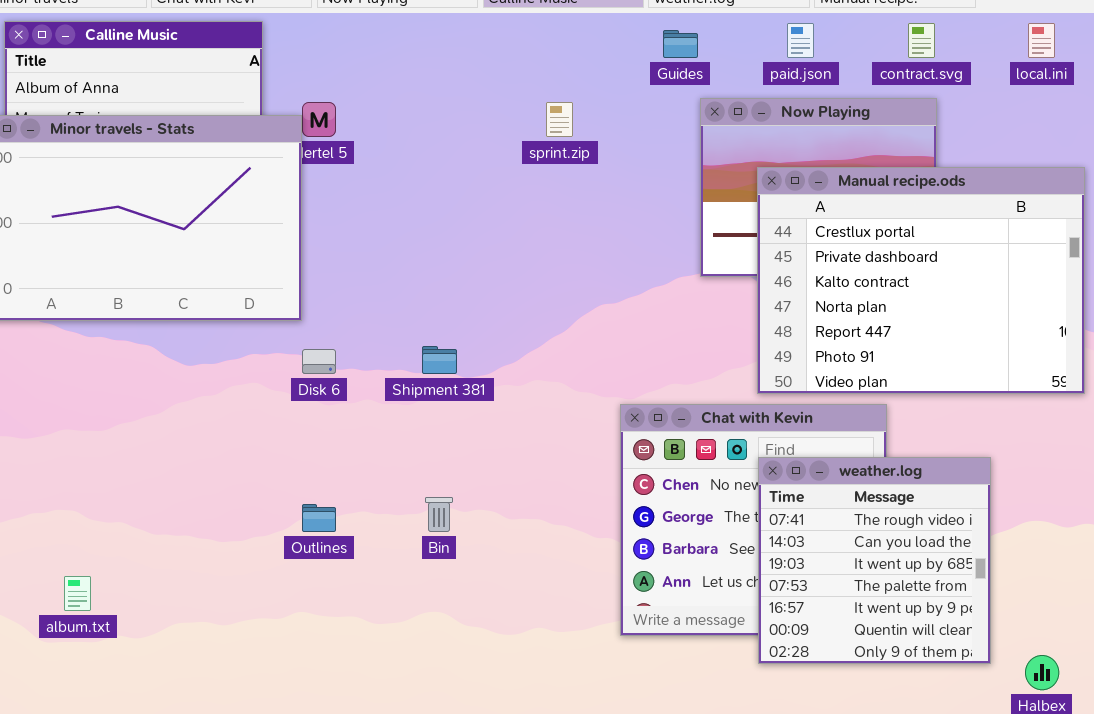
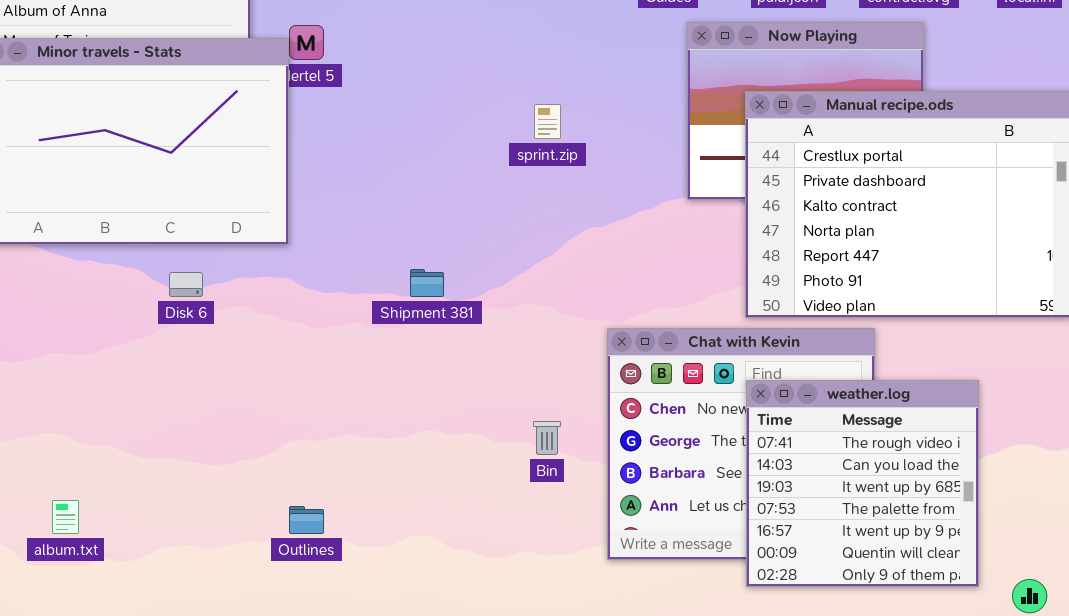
sprint.zip: [546,102,573,137] -> [534,104,561,139], moved
Disk 6: [302,349,336,374] -> [169,272,203,297], moved
Bin: [425,497,453,532] -> [533,421,561,455], moved
Outlines: [302,504,336,532] -> [289,506,324,534], moved

